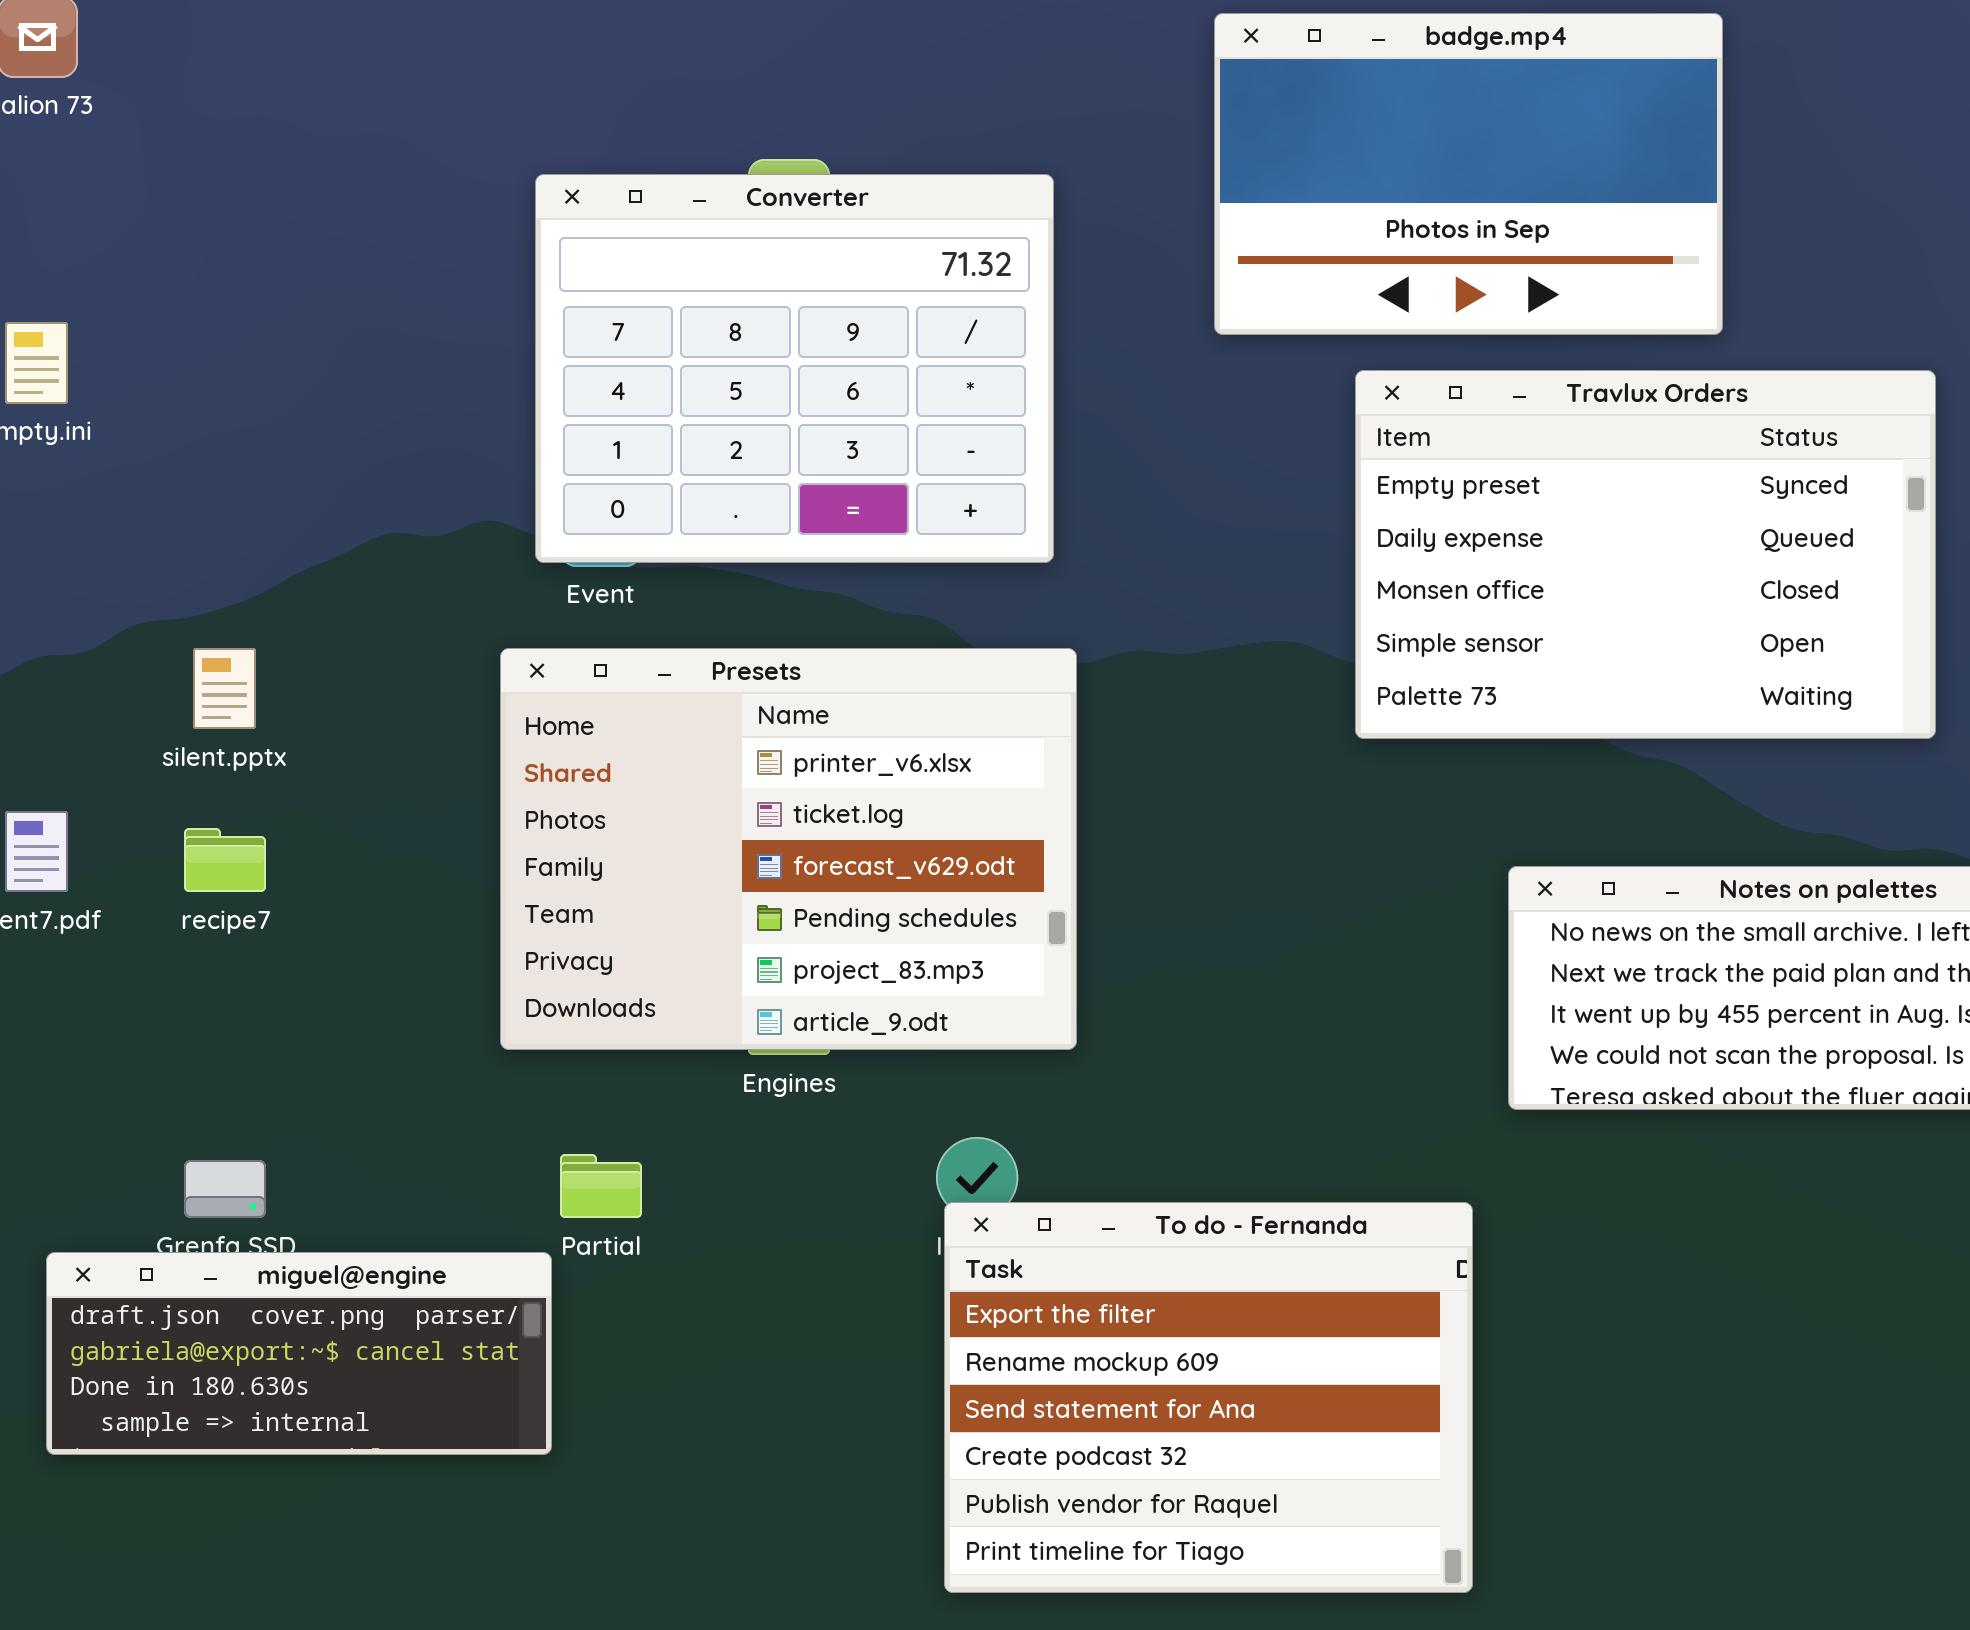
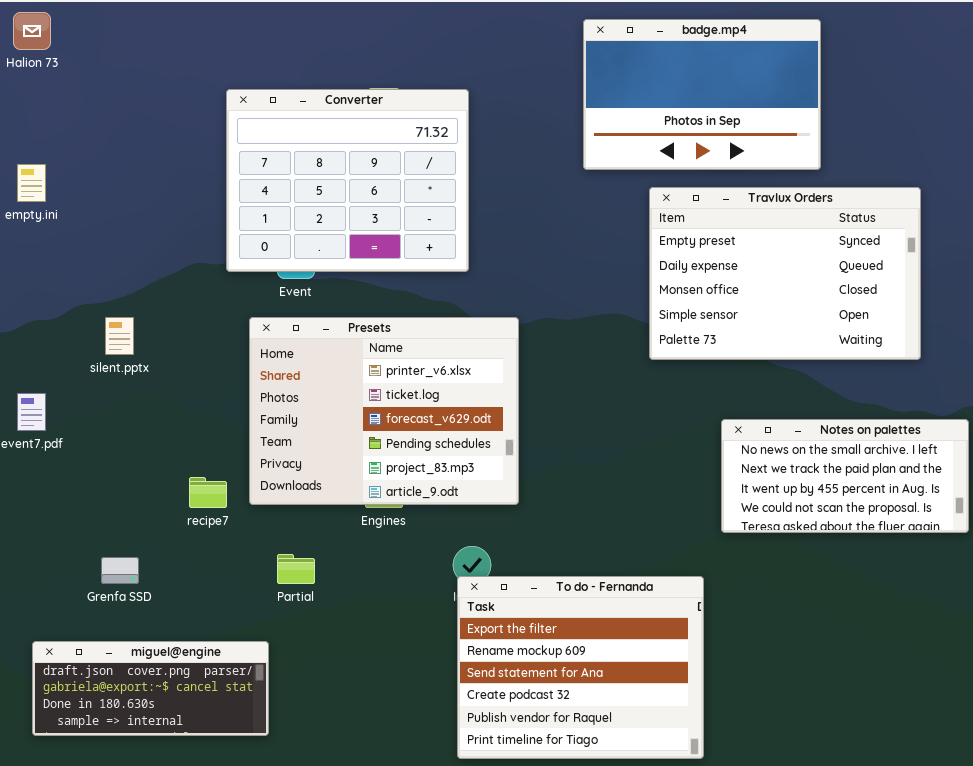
Converter: [535,174,1054,563] -> [226,89,469,272], moved
recipe7: [184,828,266,892] -> [189,477,227,508], moved
miguel@engine: [46,1252,552,1455] -> [32,641,269,736], moved

